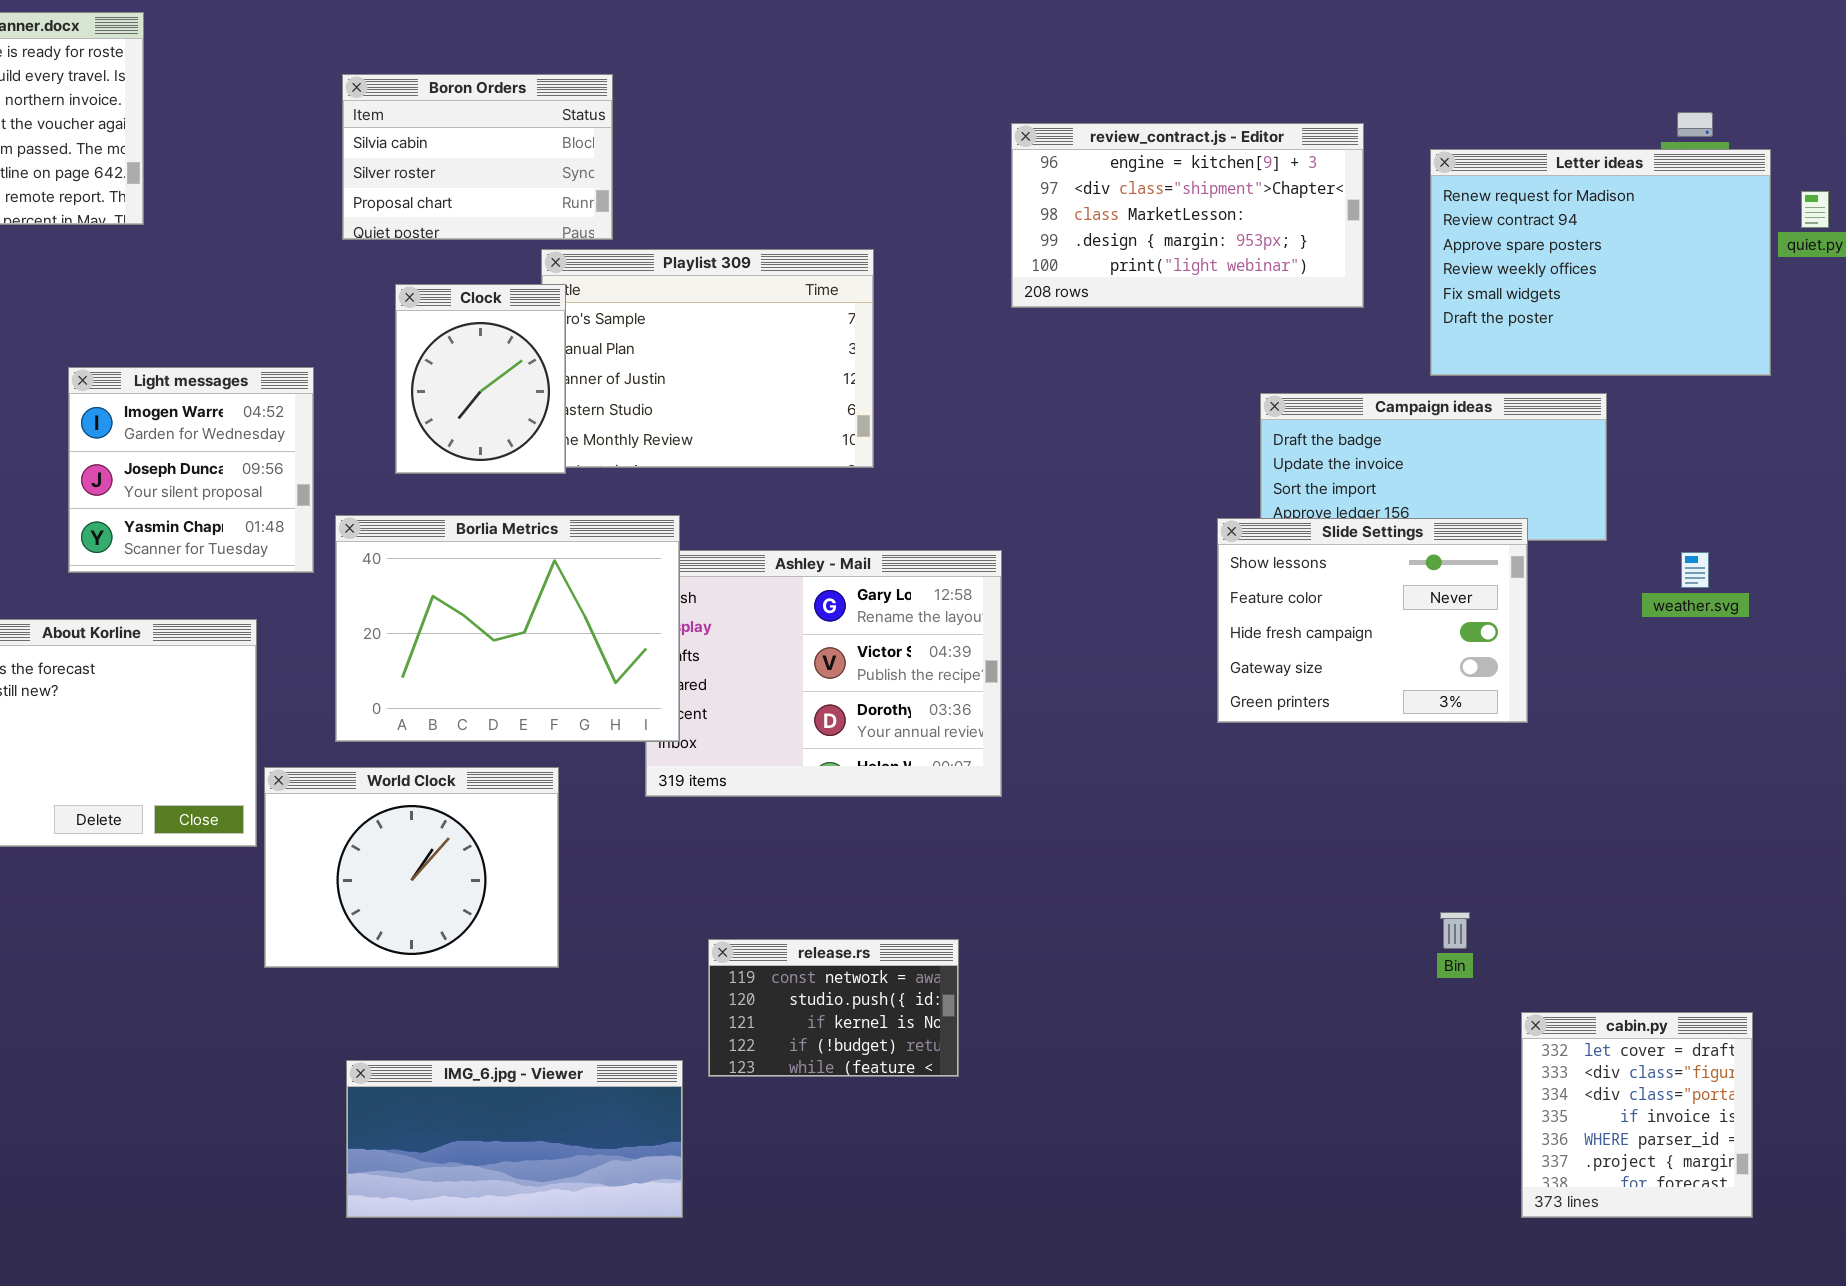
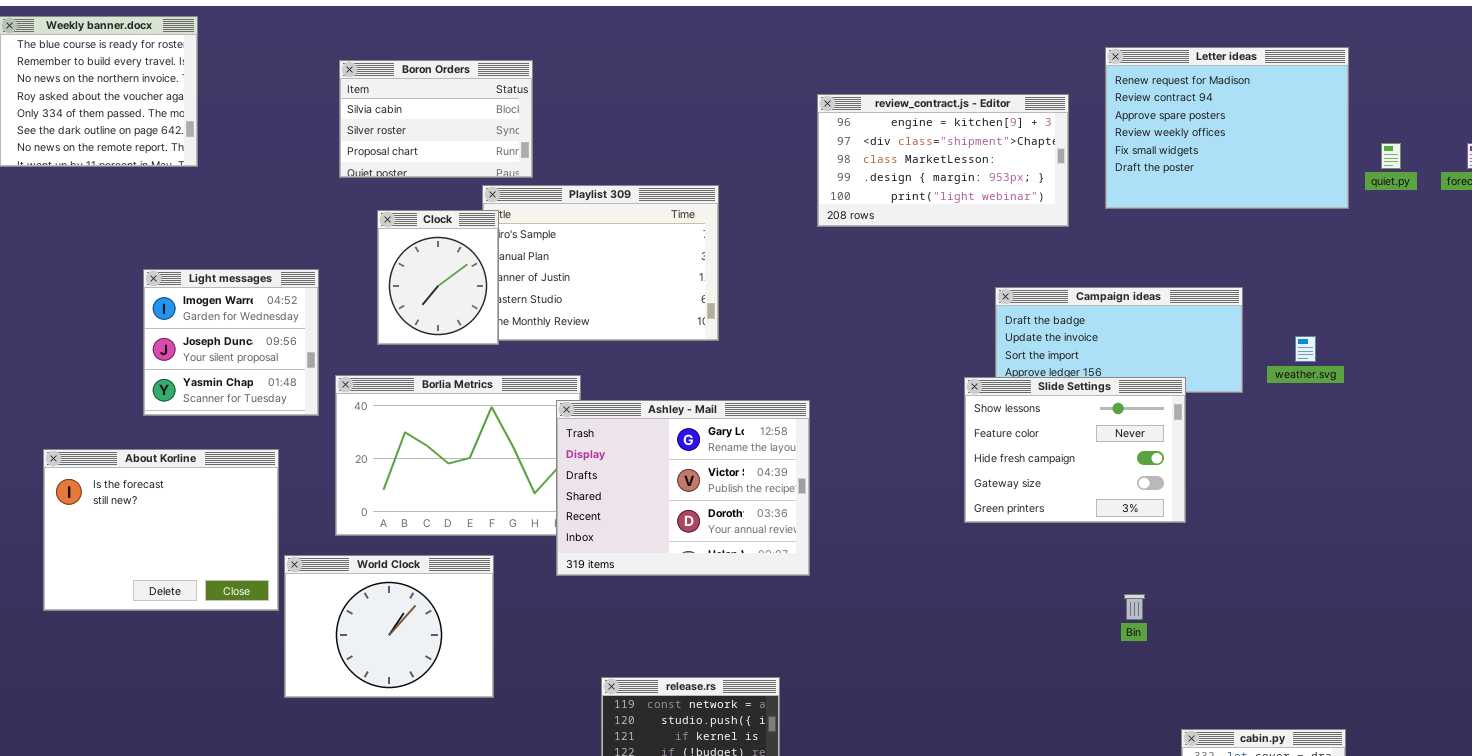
Letter ideas: [1430,149,1771,376] -> [1105,47,1349,209], moved
Ashley - Mail: [645,550,1002,797] -> [556,400,810,576], raised
weather.svg: [1681,552,1709,588] -> [1295,336,1316,362], moved
Bin: [1440,912,1470,949] -> [1124,594,1145,620], moved

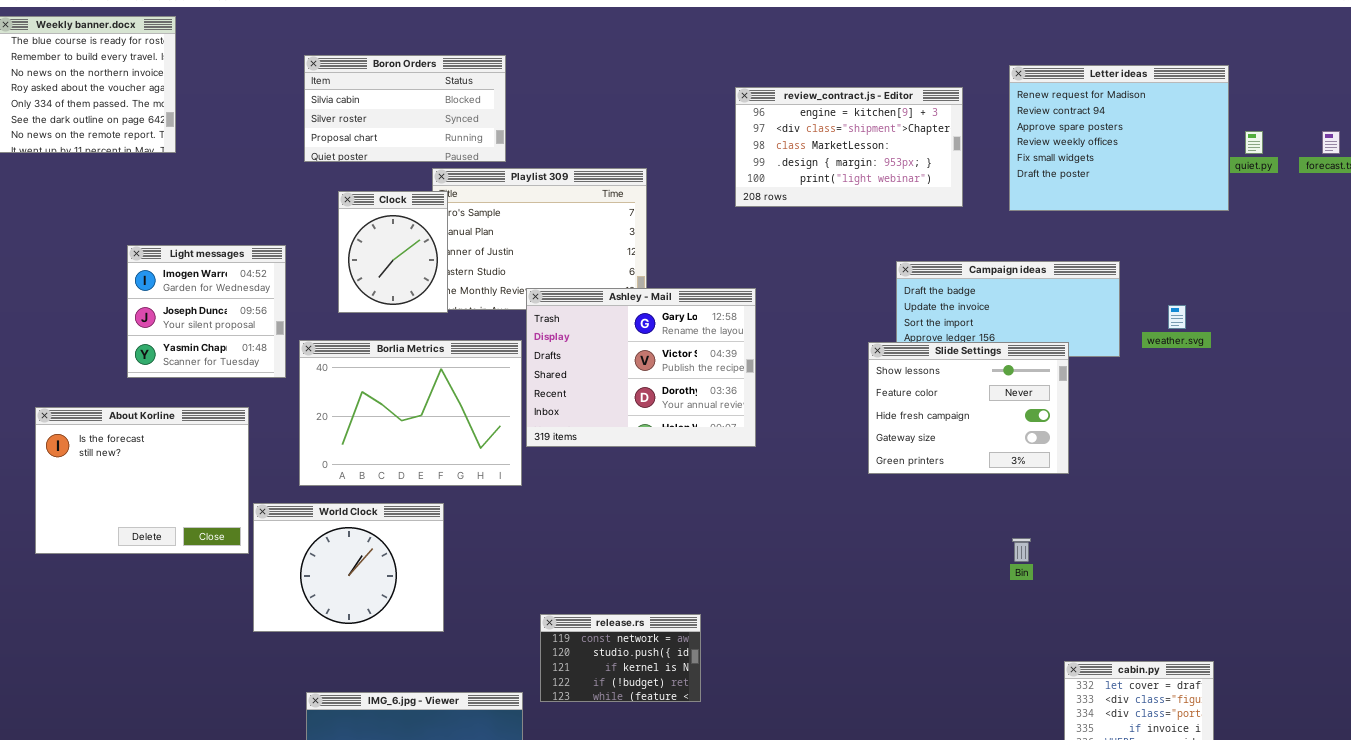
Letter ideas: [1105,47,1349,209] -> [1009,65,1229,211], moved
Boron Orders: [339,60,533,178] -> [304,55,506,162], resized
Ashley - Mail: [556,400,810,576] -> [526,288,756,447], moved

